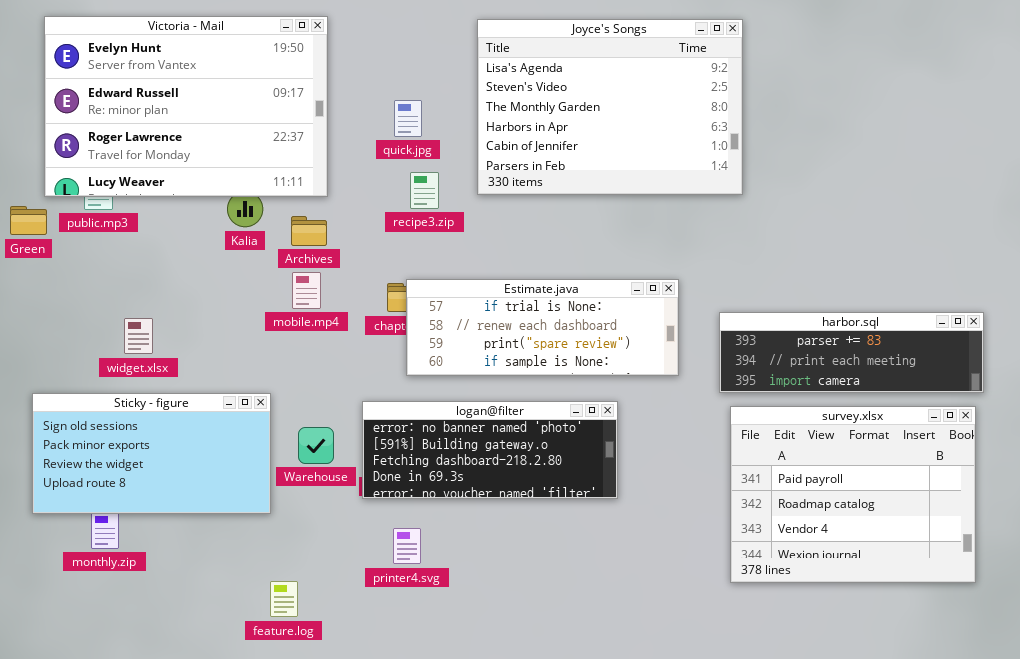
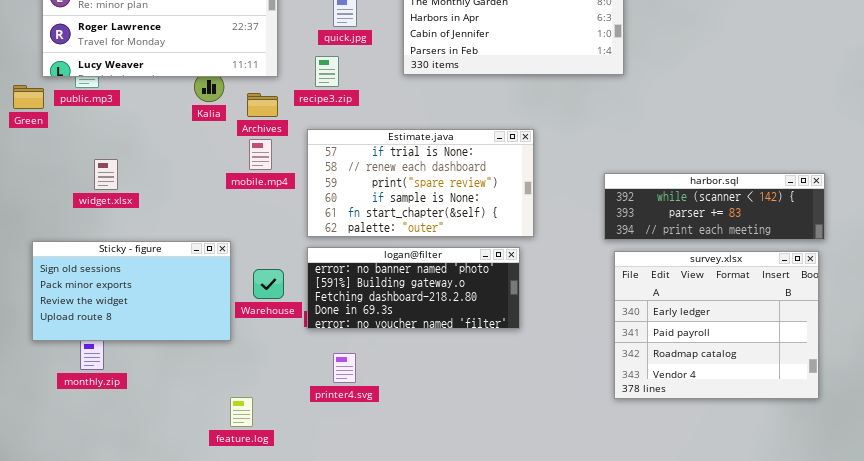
recipe3.zip: [410,172,439,209] -> [315,56,339,87], moved
Estimate.java: [406,279,679,376] -> [307,129,534,237], moved, resized
harbor.sql: [719,312,984,393] -> [604,173,825,240], scrolled up 1 row
widget.xlsx: [124,318,153,354] -> [94,159,118,190], moved
survey.xlsx: [730,406,976,583] -> [614,251,819,399], scrolled up 1 row

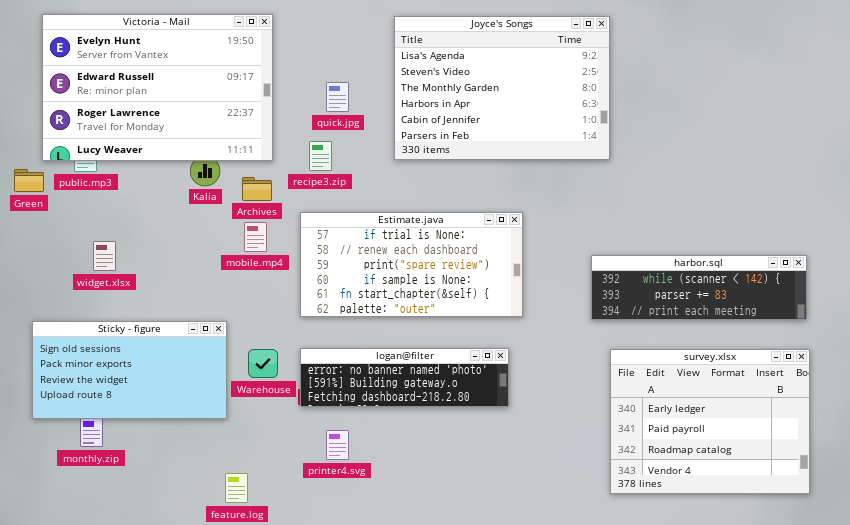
logan@filter: [307,247,520,329] -> [300,348,509,407], resized
survey.xlsx: [614,251,819,399] -> [610,349,810,494], moved

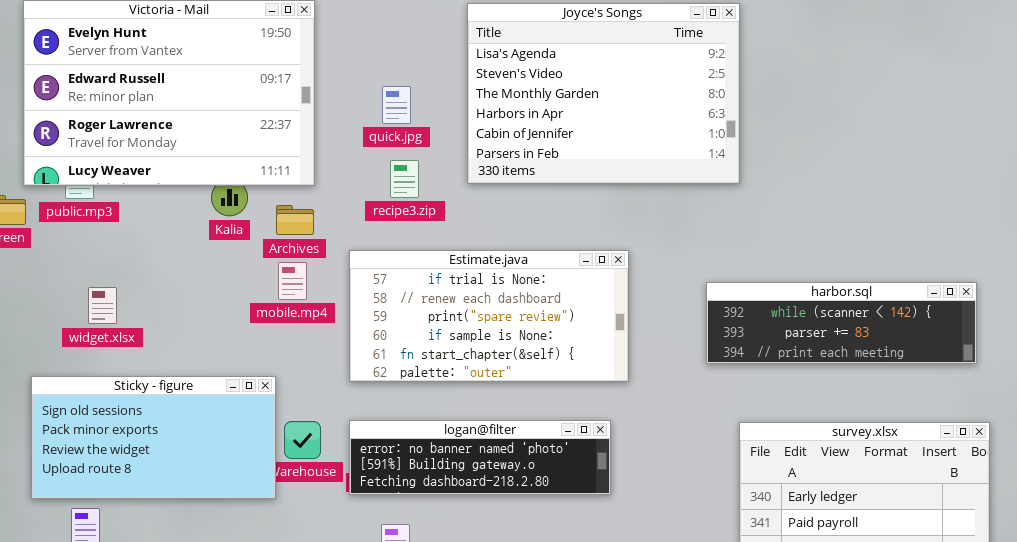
recipe3.zip: [309,141,332,171] -> [390,160,419,198], moved
harbor.sql: [591,255,807,320] -> [706,282,977,364], moved
Sticky - figure: [32,321,227,419] -> [31,376,276,499], moved

